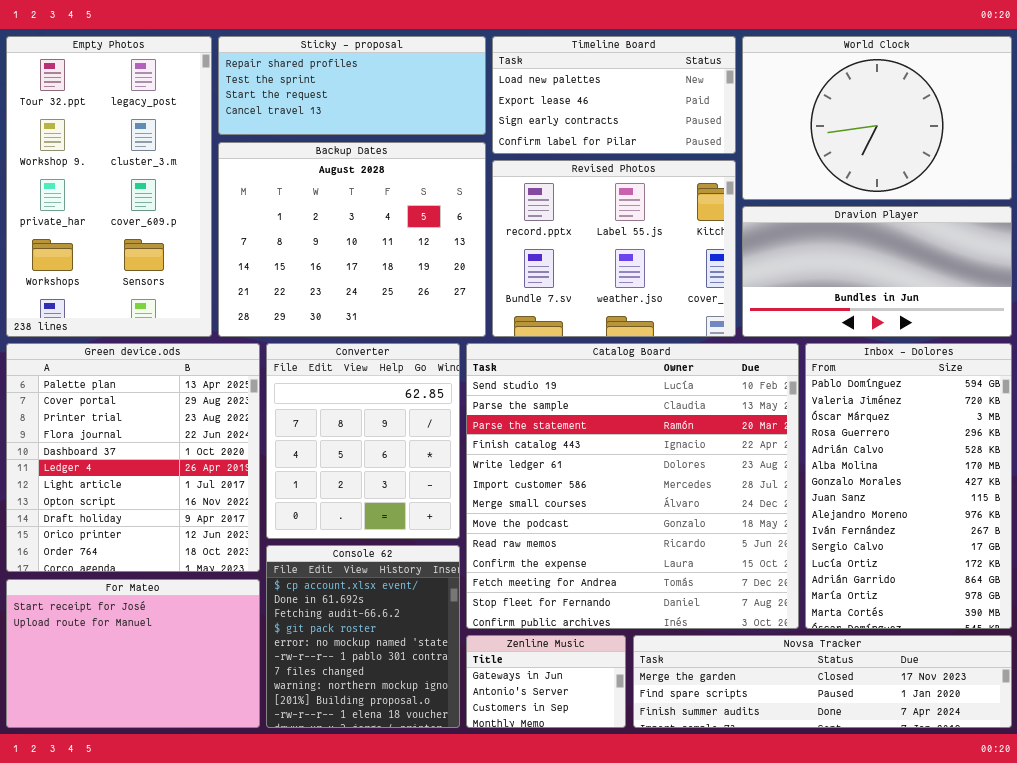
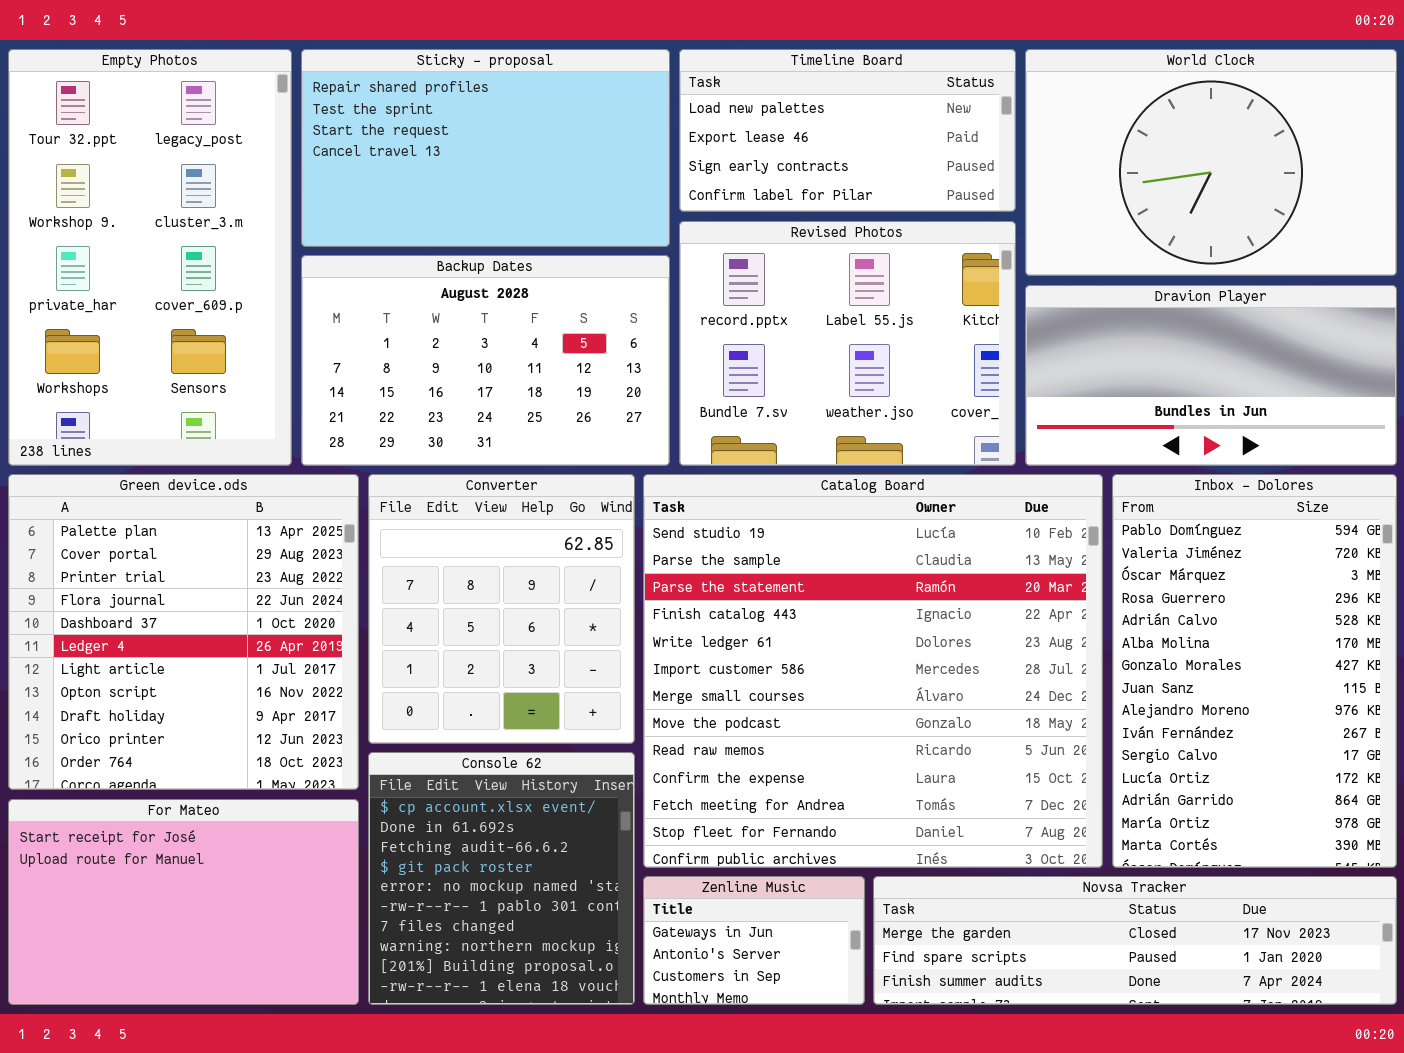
Sticky - proposal: [218,36,486,135] -> [301,49,670,247], resized
Backup Dates: [218,142,486,337] -> [301,255,670,466], resized

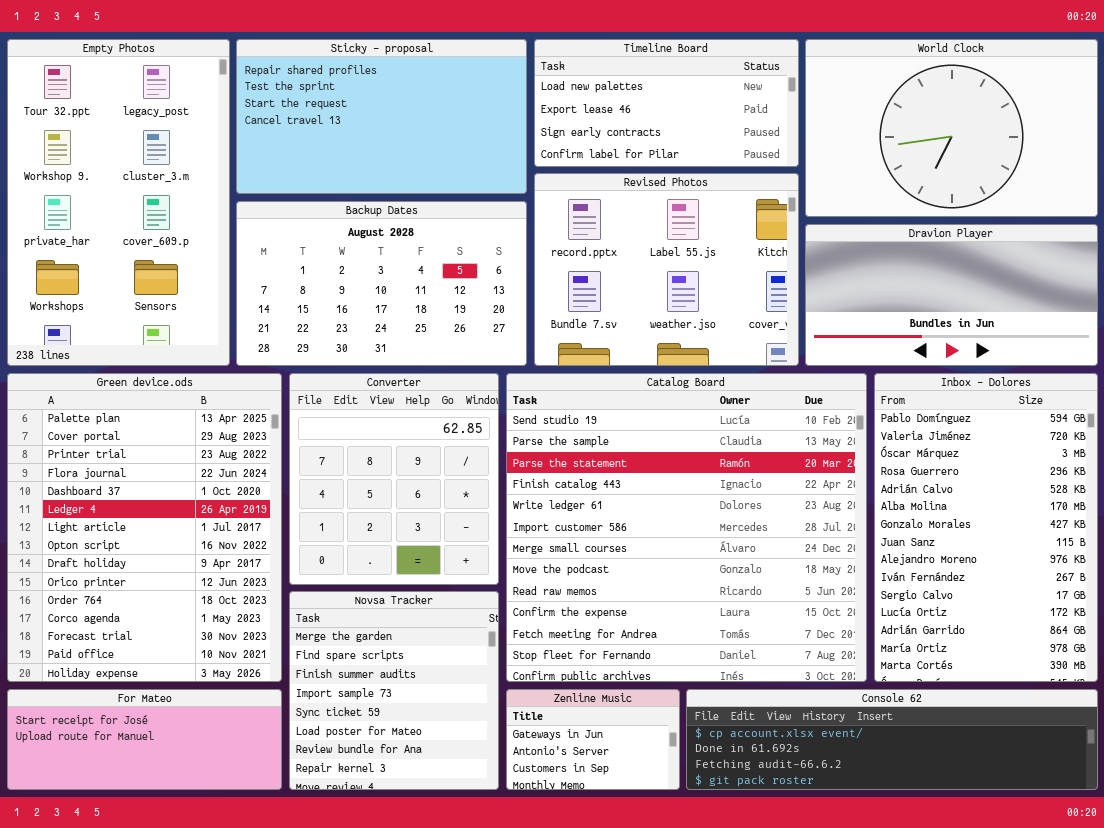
Green device.ods: [8,474,359,790] -> [7,373,282,682], resized
Console 62: [368,752,635,1005] -> [686,689,1098,790], moved, resized
For Mateo: [8,799,359,1005] -> [7,689,282,790], resized
Novsa Tracker: [873,876,1397,1005] -> [289,591,499,790], moved, resized

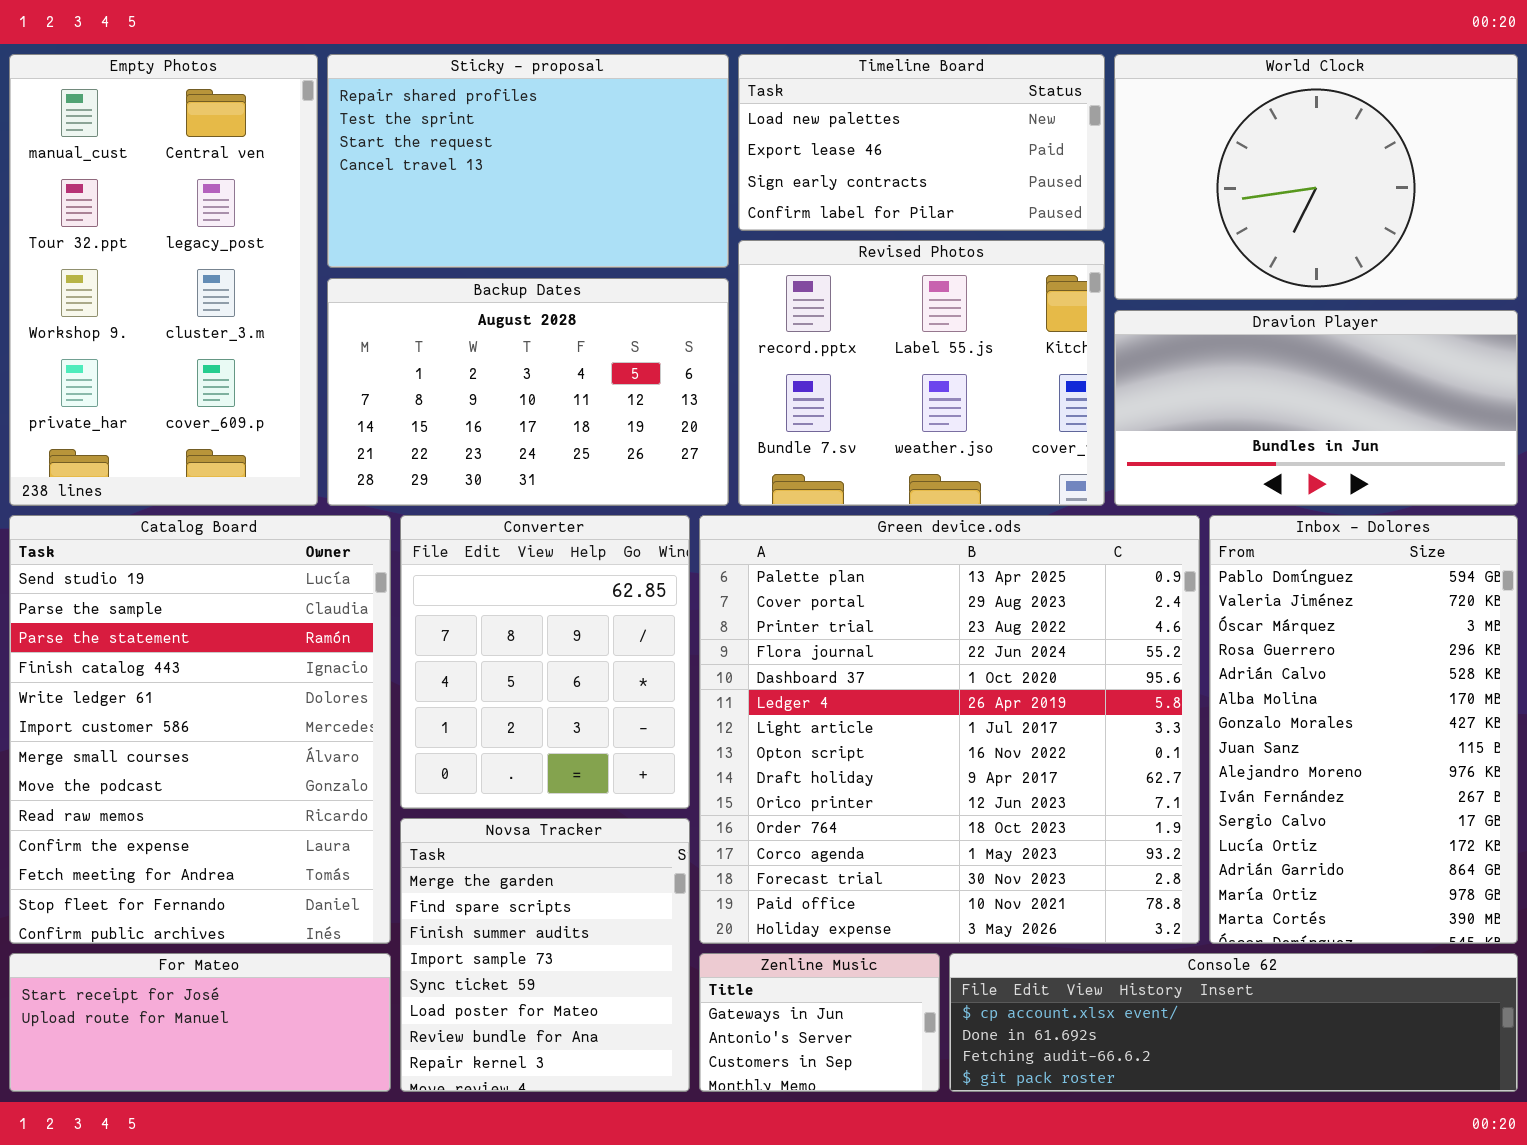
Empty Photos: [7,39,230,366] -> [9,54,318,506], scrolled up 1 row
Green device.ods: [7,373,282,682] -> [699,515,1200,944], moved, resized
Catalog Board: [506,373,867,682] -> [9,515,391,944], moved, resized

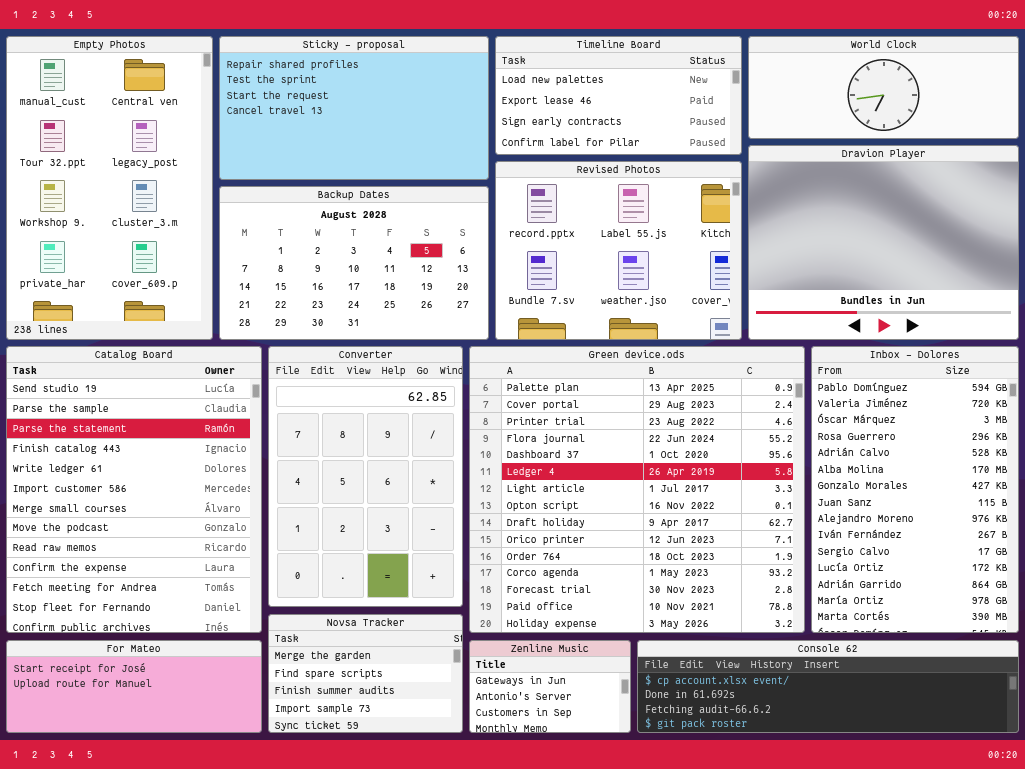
World Clock: [1114,54,1518,300] -> [748,36,1019,139], resized
Dravion Player: [1114,310,1518,506] -> [748,145,1019,340], resized
Converter: [400,515,690,809] -> [268,346,463,607], resized
Novsa Tracker: [400,818,690,1092] -> [268,614,463,733], resized

